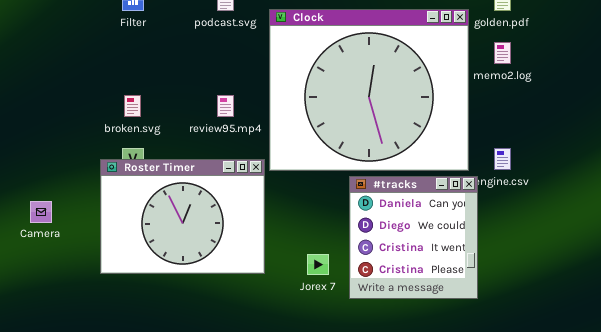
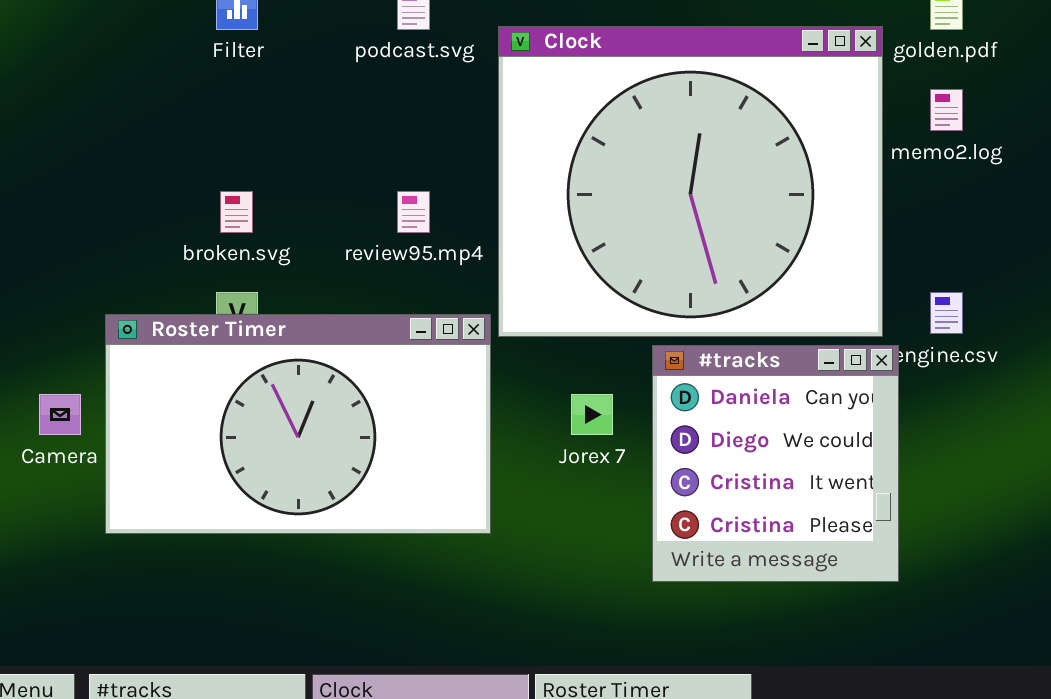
Roster Timer: [100,159,265,274] -> [105,314,491,534], resized
Jorex 7: [307,254,329,275] -> [571,394,613,435], moved

